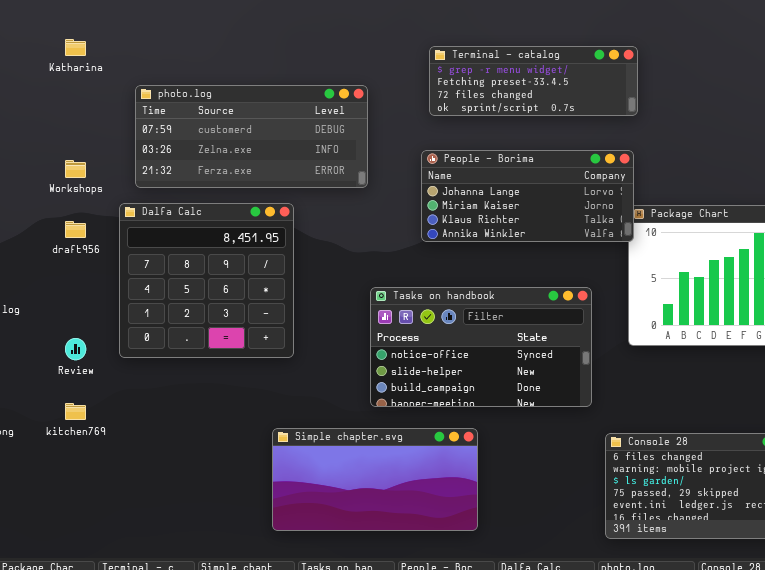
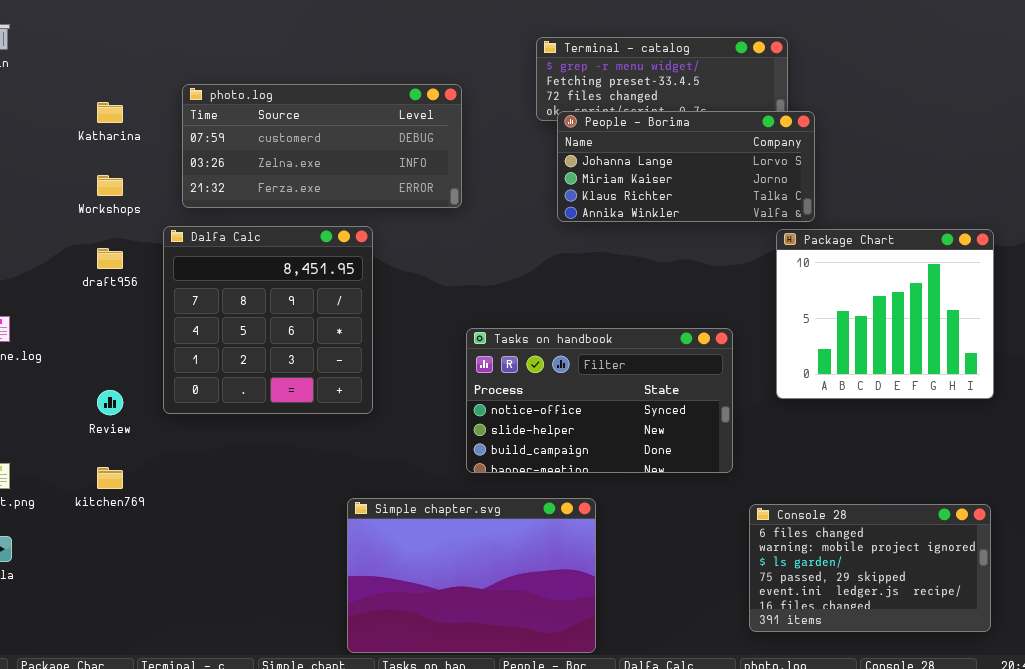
Katharina: [65,39,86,56] -> [97,102,123,123], moved
People - Borima: [421,150,634,242] -> [557,111,815,222], moved
Simple chapter.svg: [272,428,478,531] -> [347,498,596,653], resized

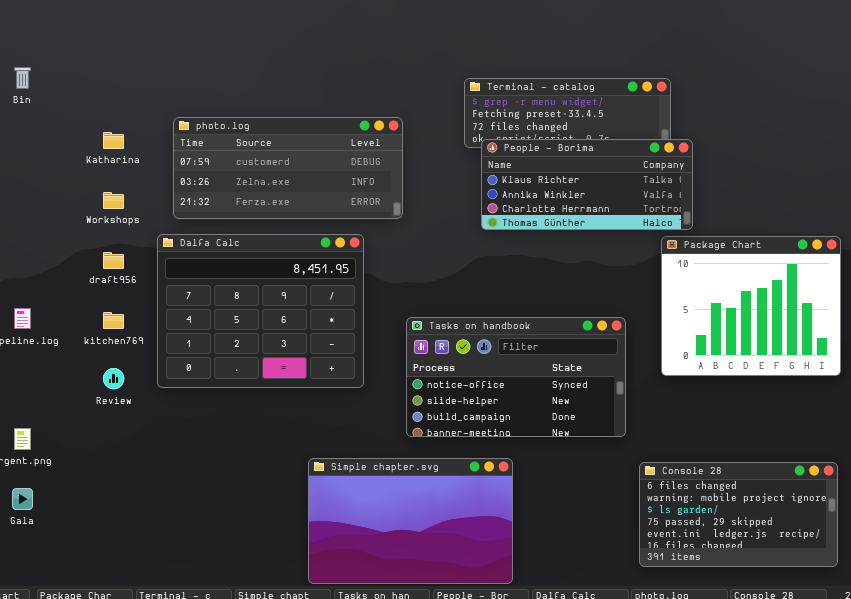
People - Borima: [557,111,815,222] -> [481,139,693,230], scrolled down 2 rows
Dalfa Calc: [163,226,373,414] -> [157,234,364,388], resized
kitchen769: [97,467,123,489] -> [103,312,124,329], moved

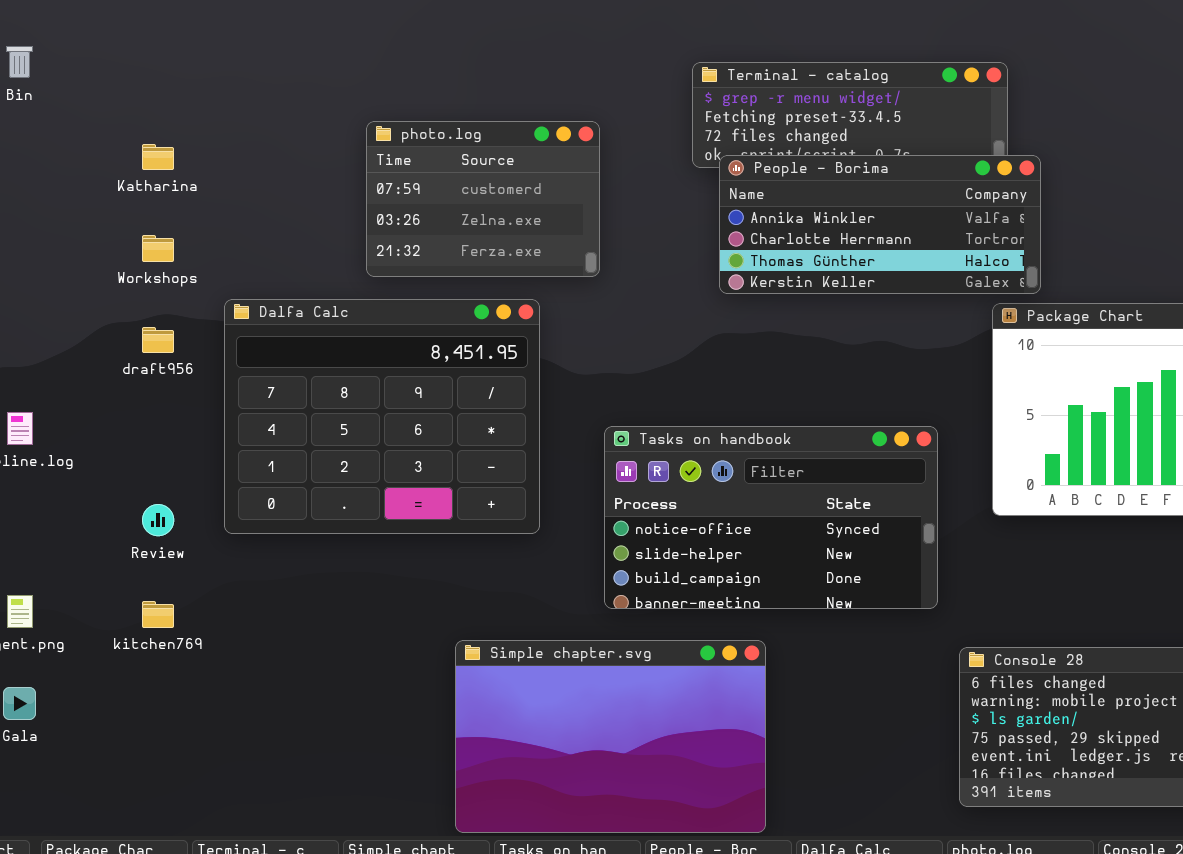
photo.log: [173,117,403,219] -> [366,121,600,277], resized
People - Borima: [481,139,693,230] -> [719,155,1041,294], scrolled down 1 row
kitchen769: [103,312,124,329] -> [142,601,174,628], moved

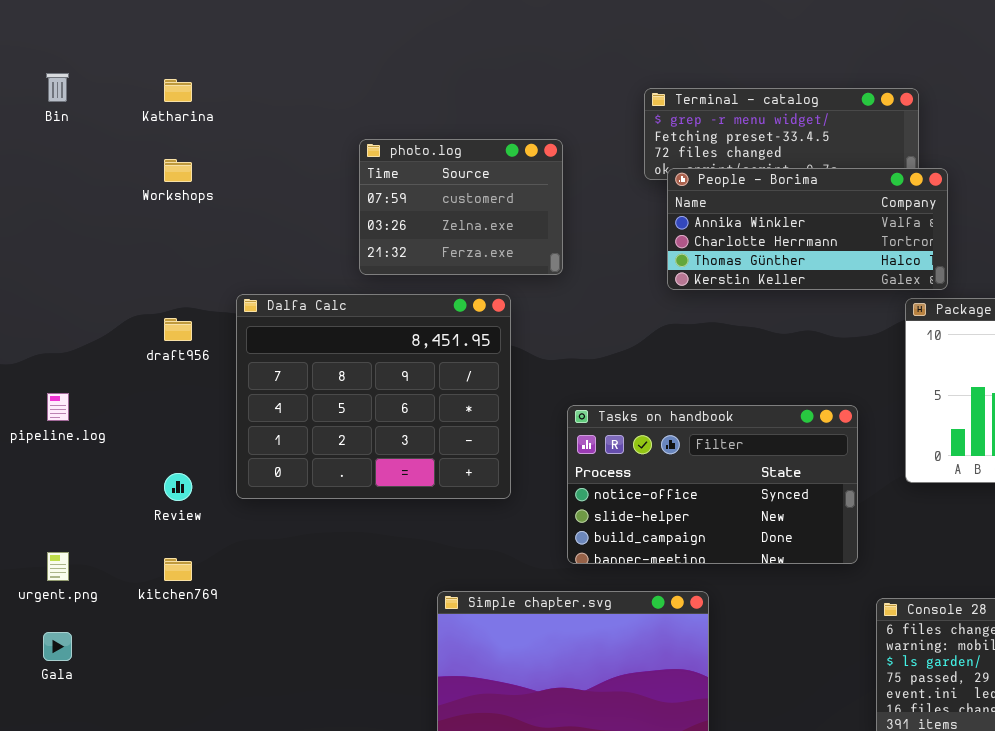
Katharina: [142,144,174,170] -> [164,79,192,102], moved
Workshops: [142,235,174,262] -> [164,159,192,182], moved

